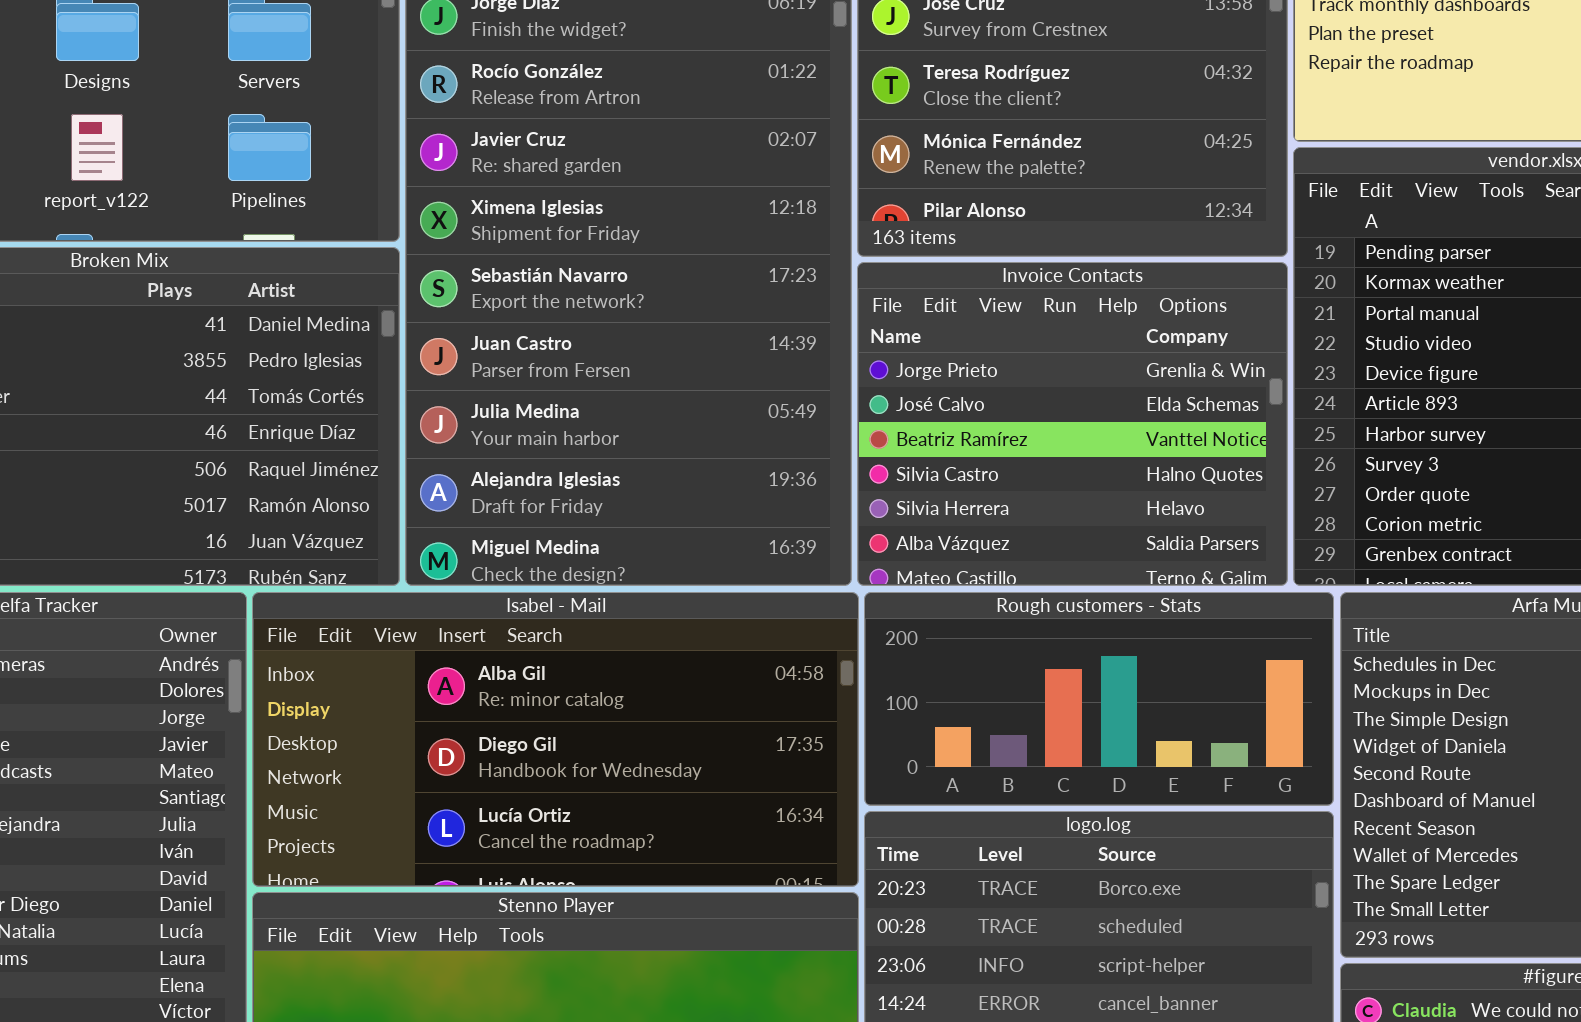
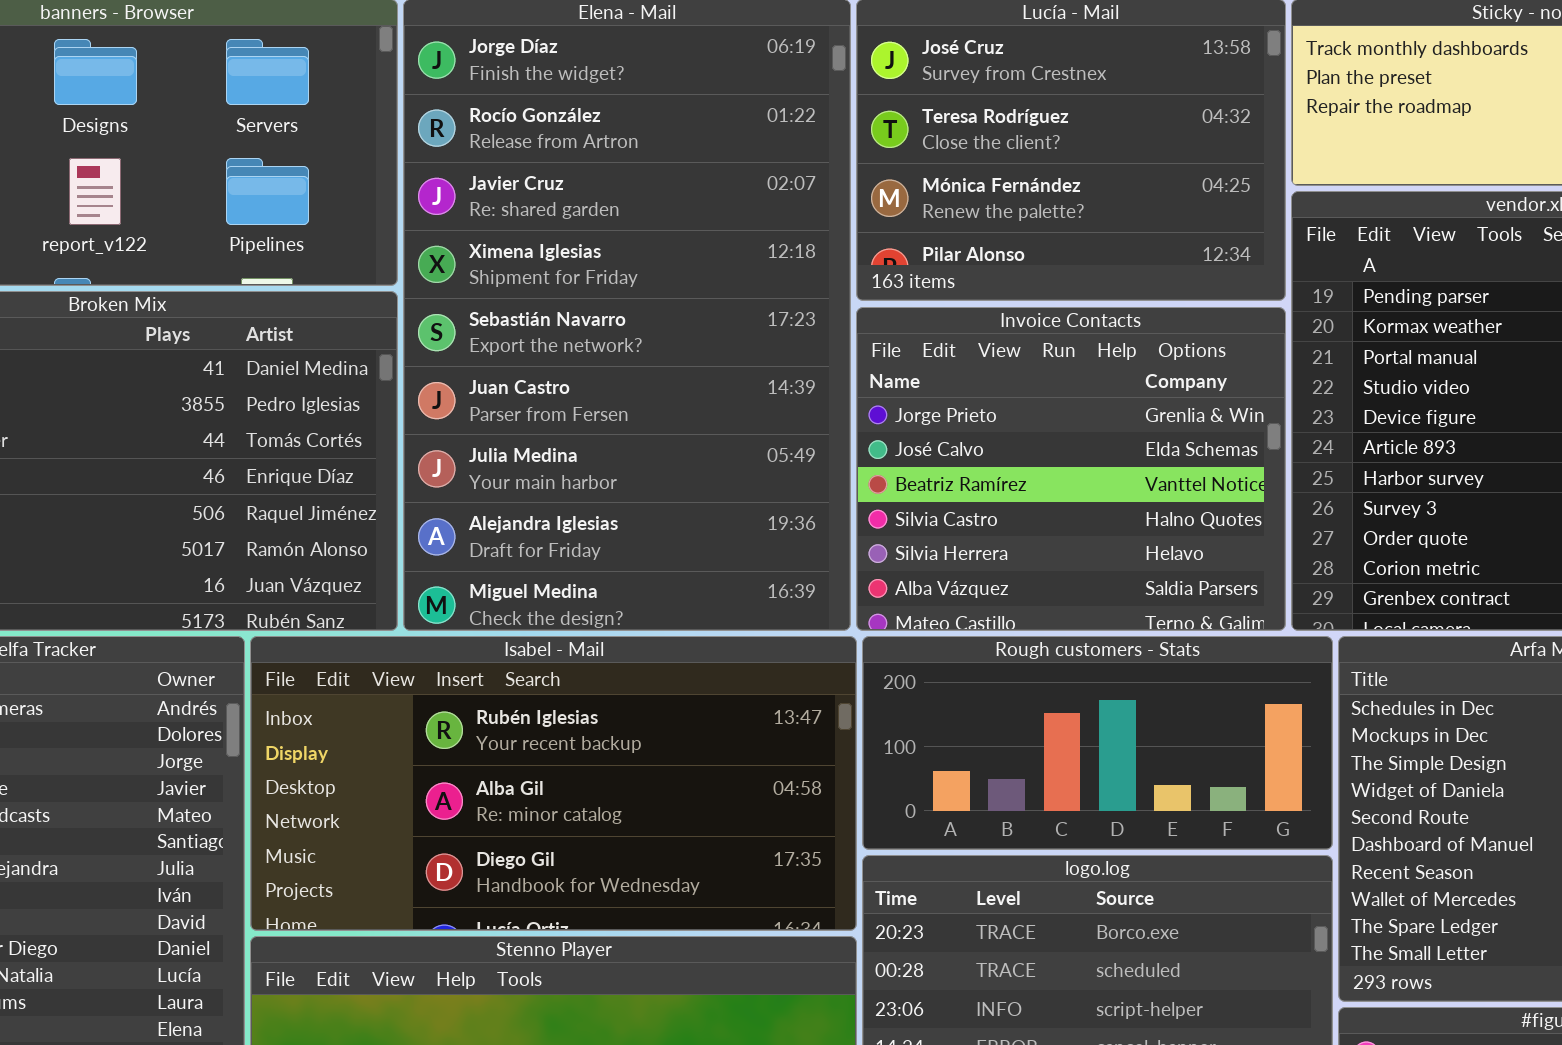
Isabel - Mail: [252,592,859,887] -> [250,636,857,931], scrolled up 1 row

